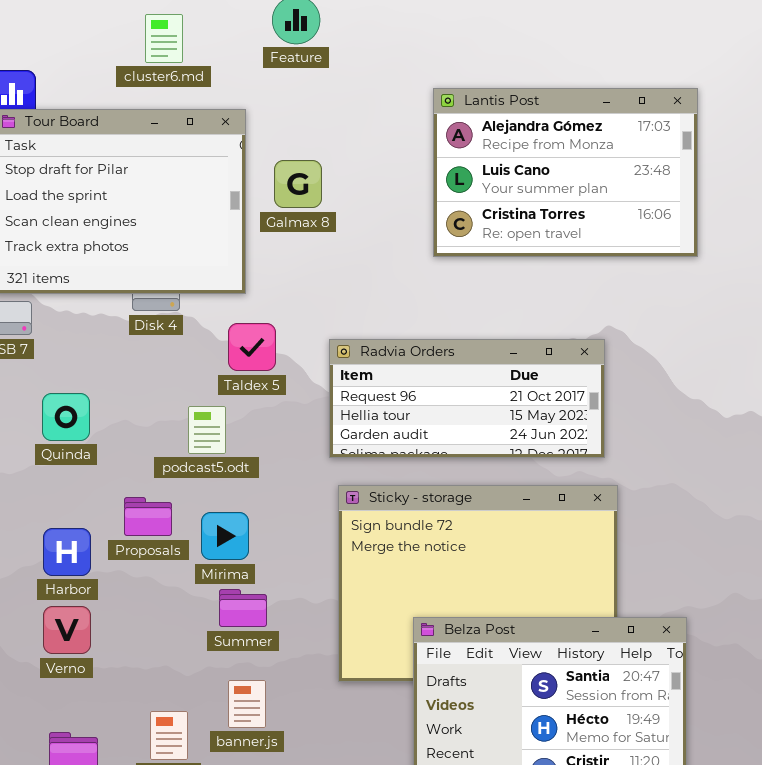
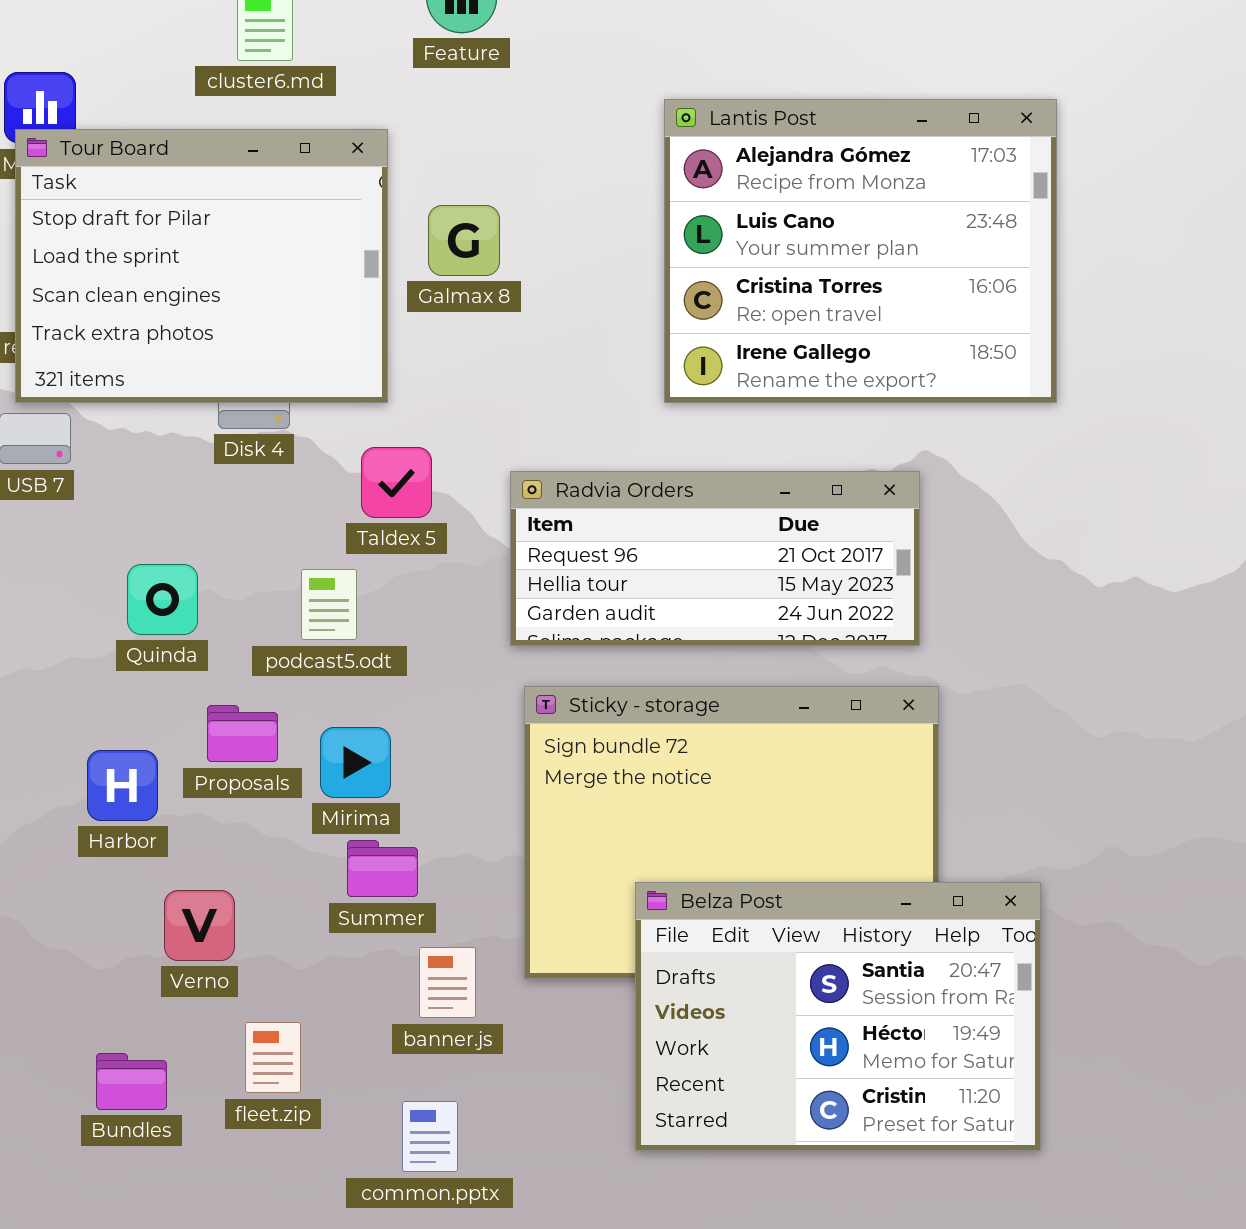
Lantis Post: [433,88,698,257] -> [664,99,1057,403], resized
Quinda: [42,393,90,441] -> [127,564,198,635], moved
Verno: [43,606,91,654] -> [164,890,235,961], moved
banner.js: [228,680,266,728] -> [419,947,476,1018], moved

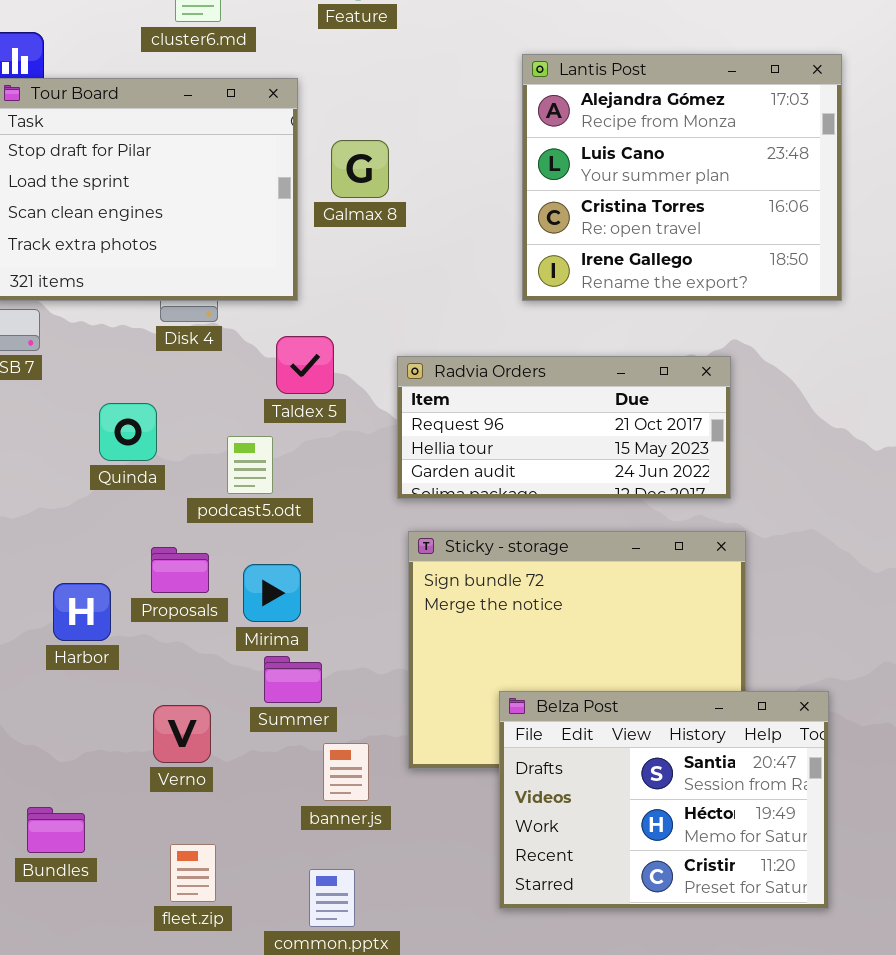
Quinda: [127,564,198,635] -> [99,403,157,461], moved
Verno: [164,890,235,961] -> [153,705,211,763], moved
fleet.zip: [245,1022,301,1093] -> [170,844,216,902], moved
Bundles: [96,1053,167,1110] -> [27,807,85,853], moved

